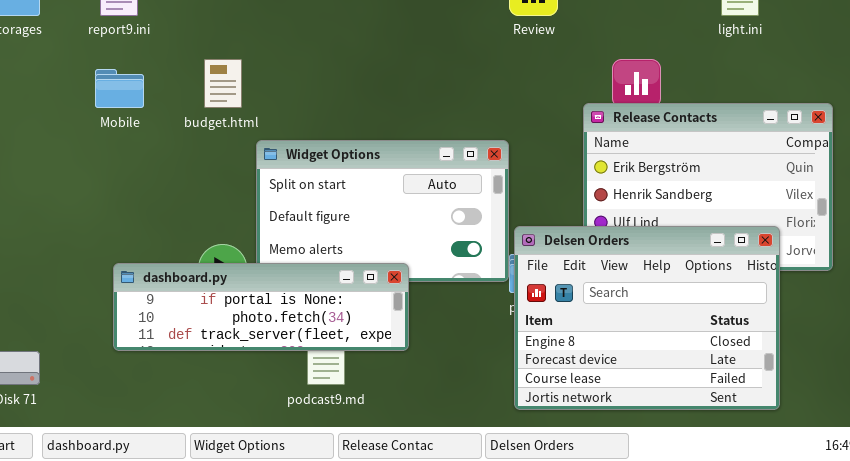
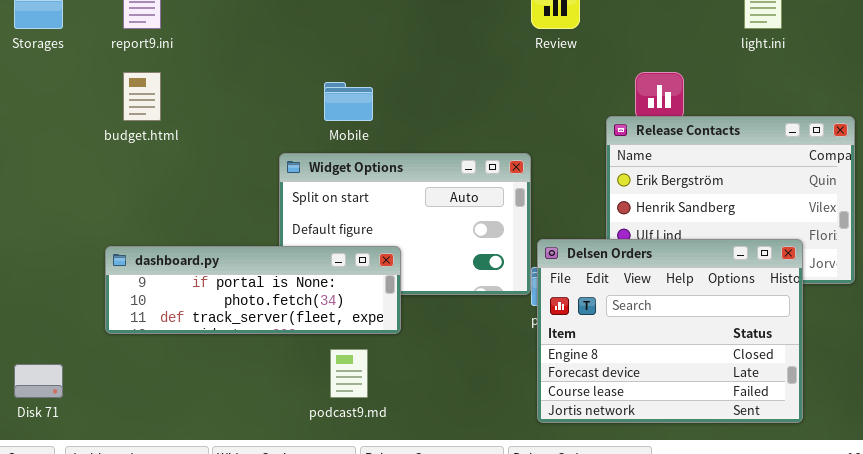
budget.html: [204,59,242,108] -> [123,72,161,121], moved
Mobile: [95,69,144,108] -> [324,82,373,121], moved
dashboard.py: [113,263,409,351] -> [105,246,401,334], moved

